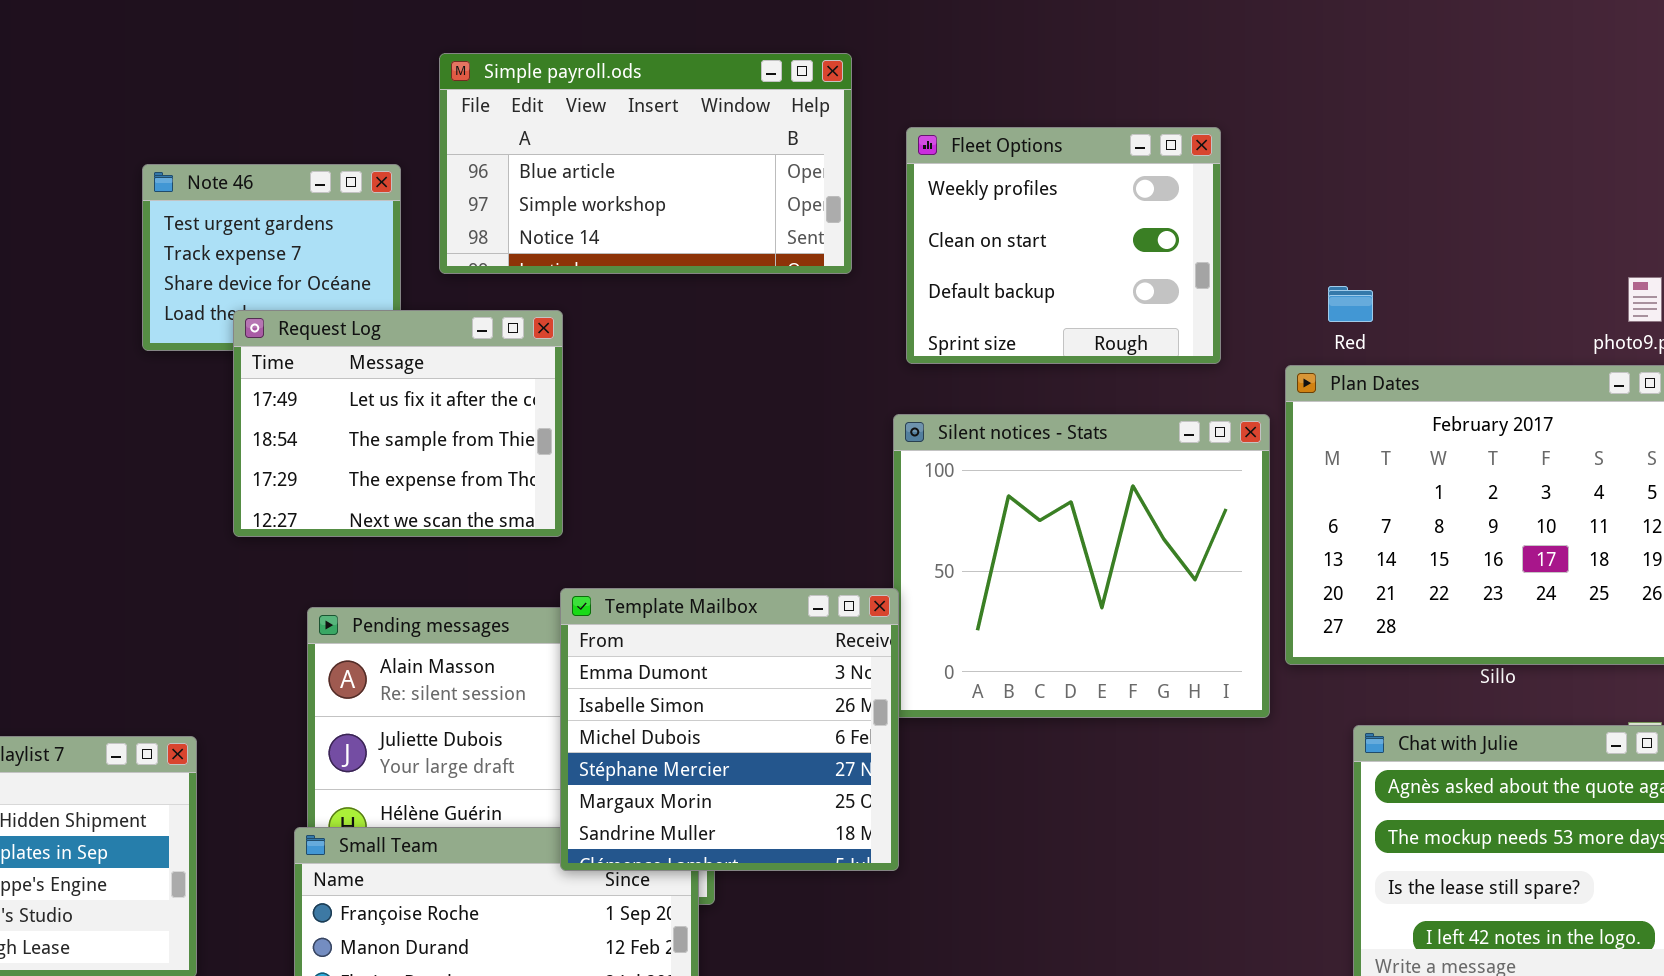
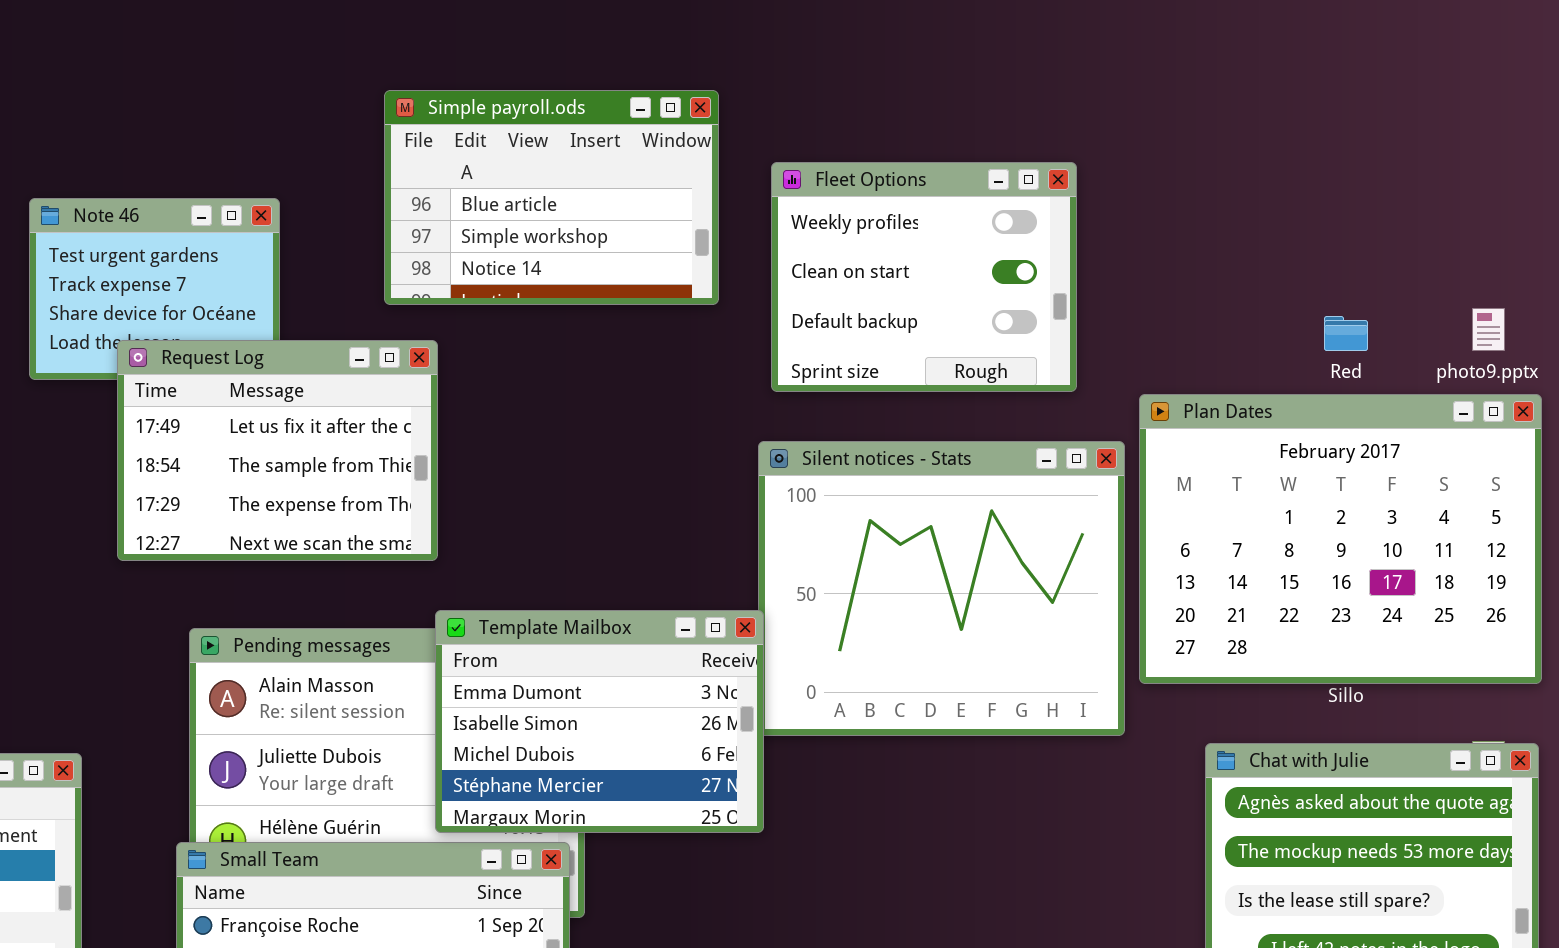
Simple payroll.ods: [439,53,852,274] -> [384,90,719,305], resized
Red: [1328,286,1373,322] -> [1324,316,1368,351], moved
Template Mailbox: [560,588,899,871] -> [435,610,764,833], resized

